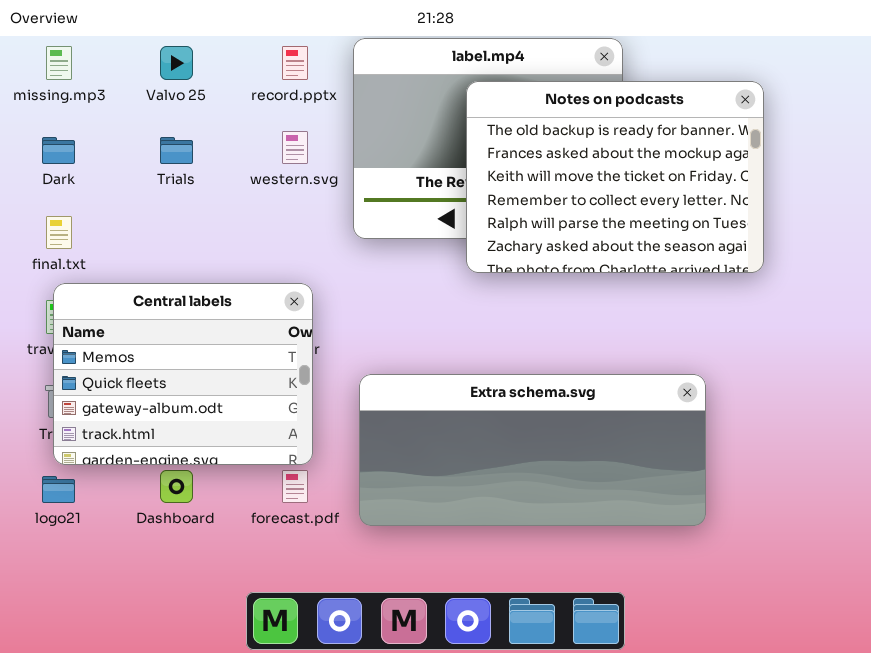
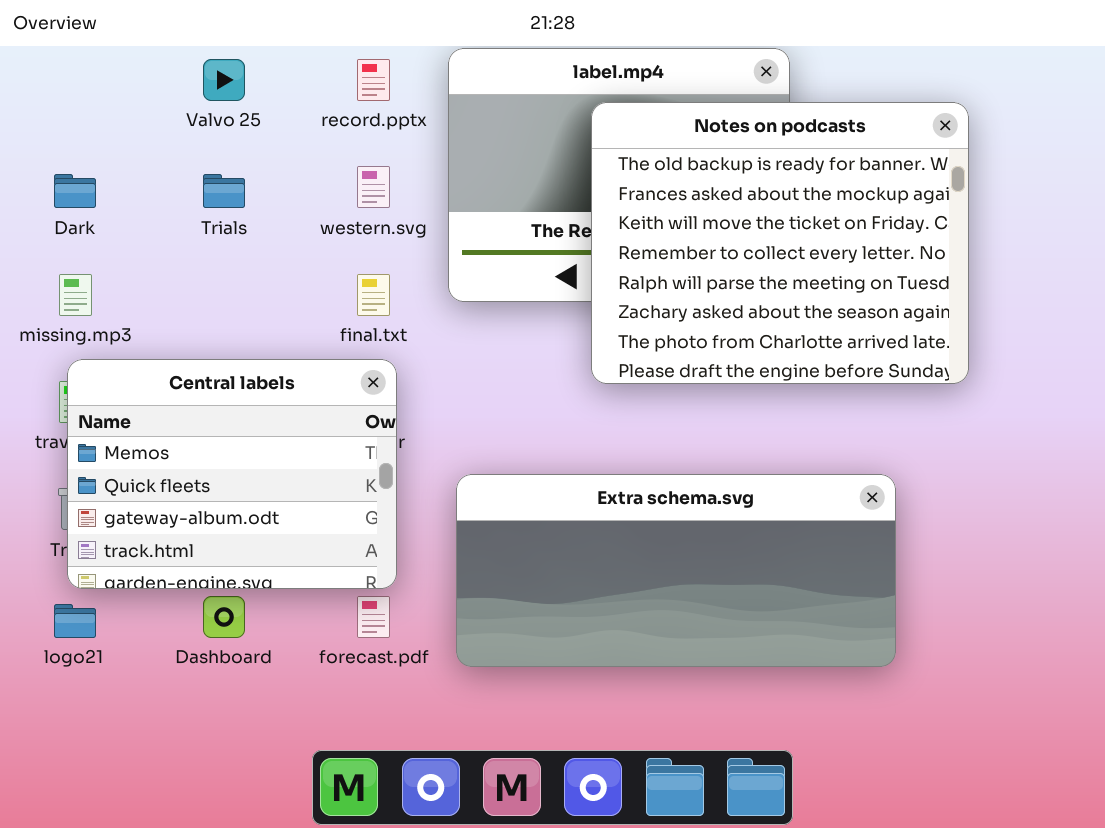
missing.mp3: [46,46,72,80] -> [59,274,92,316], moved
Notes on podcasts: [466,81,764,273] -> [591,102,969,384], resized
final.txt: [46,216,72,249] -> [357,274,390,316], moved

